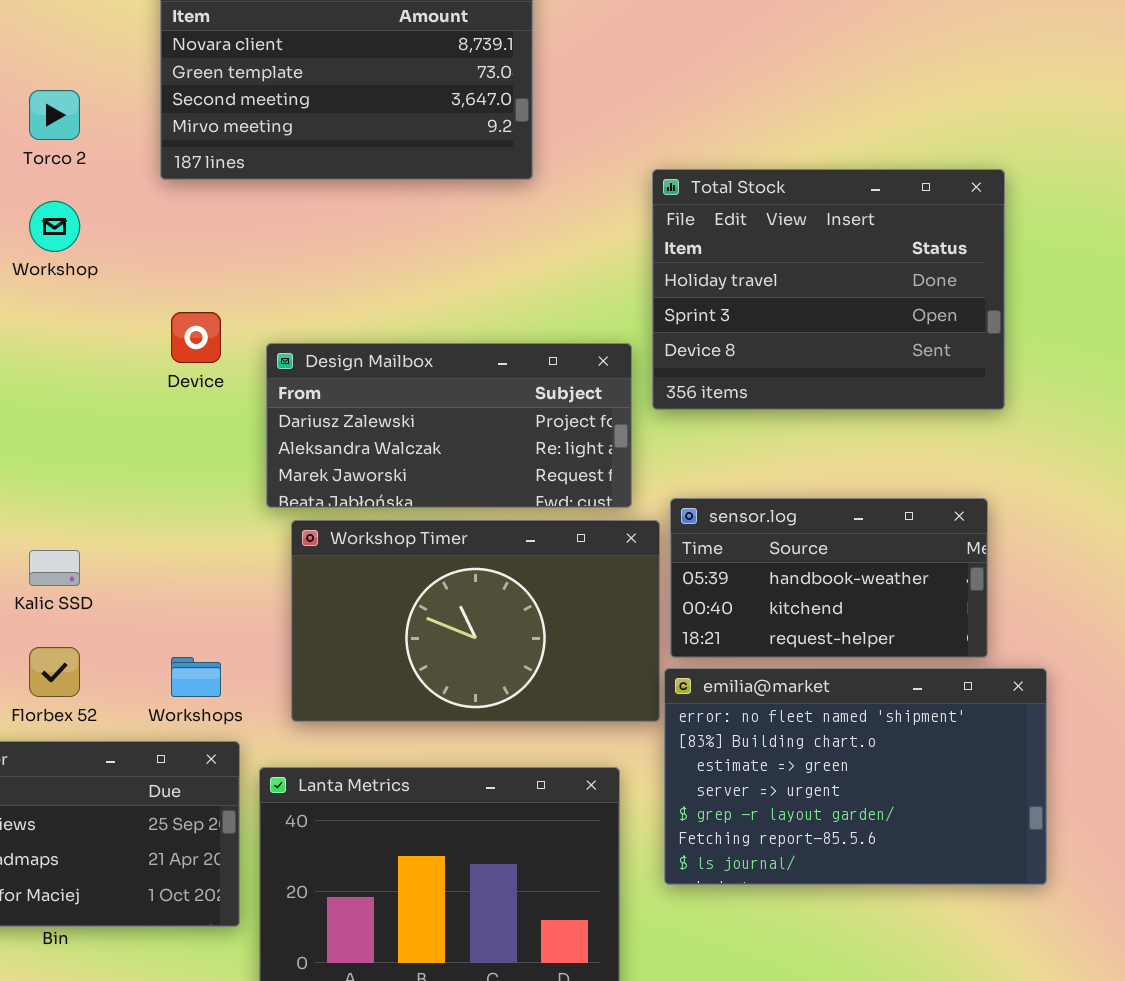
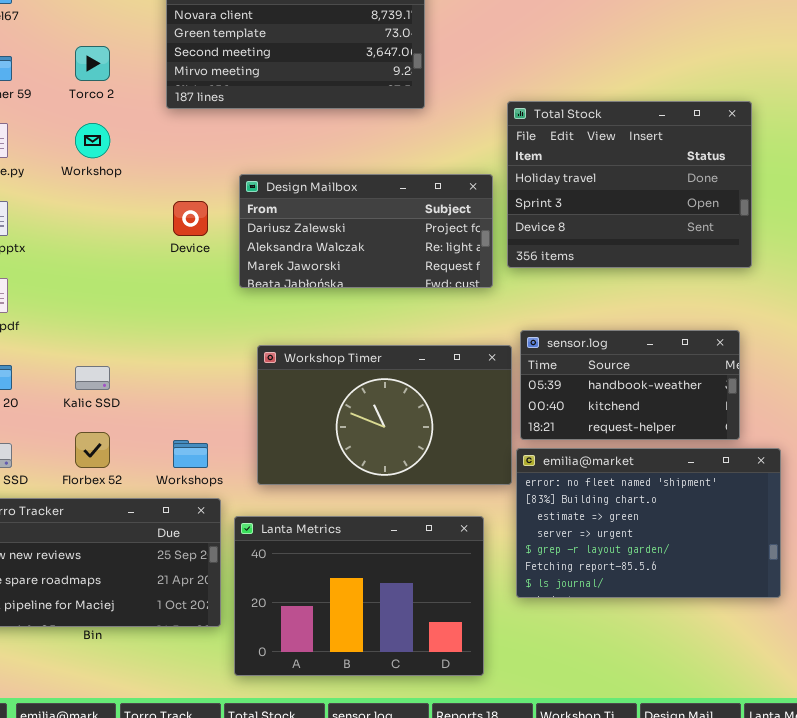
Design Mailbox: [266,343,632,508] -> [239,174,493,288], moved

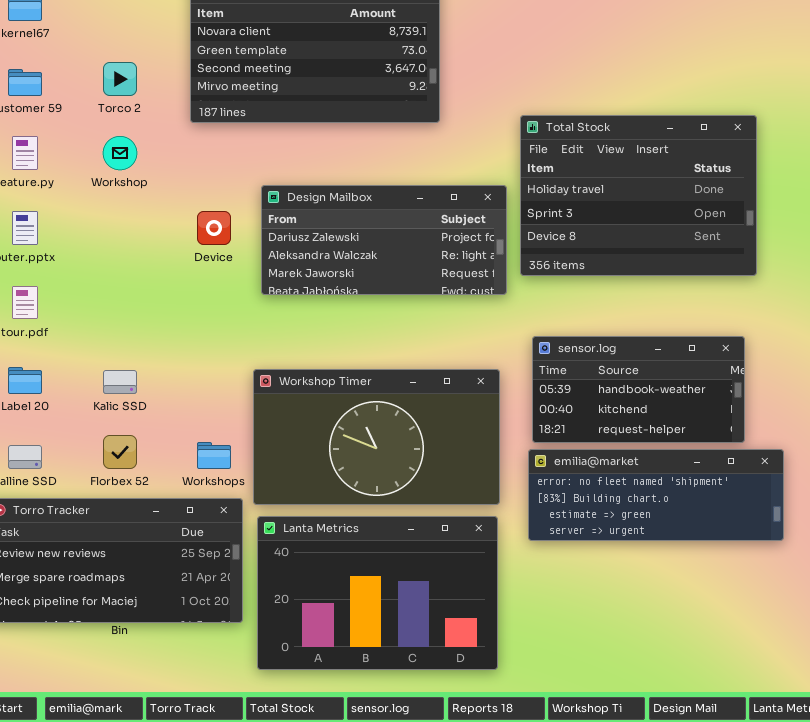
Workshop Timer: [257,345,512,485] -> [253,369,500,505], moved
emilia@market: [516,448,781,598] -> [528,449,784,541], resized

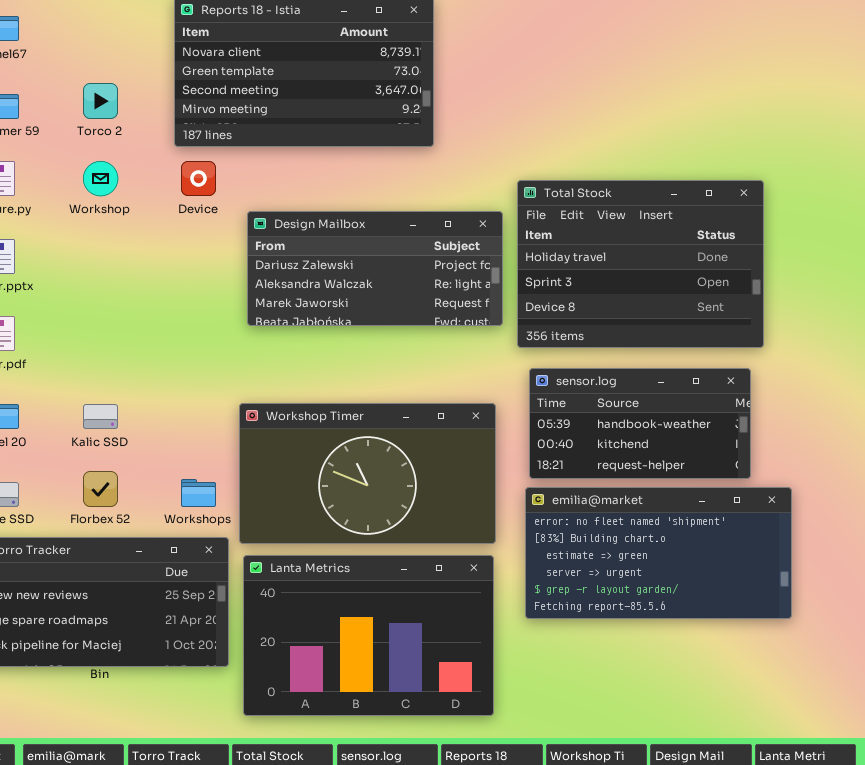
Total Stock: [520,115,757,276] -> [517,180,764,348], moved
Device: [197,211,231,245] -> [181,161,216,196], moved
emilia@market: [528,449,784,541] -> [525,487,792,619], resized

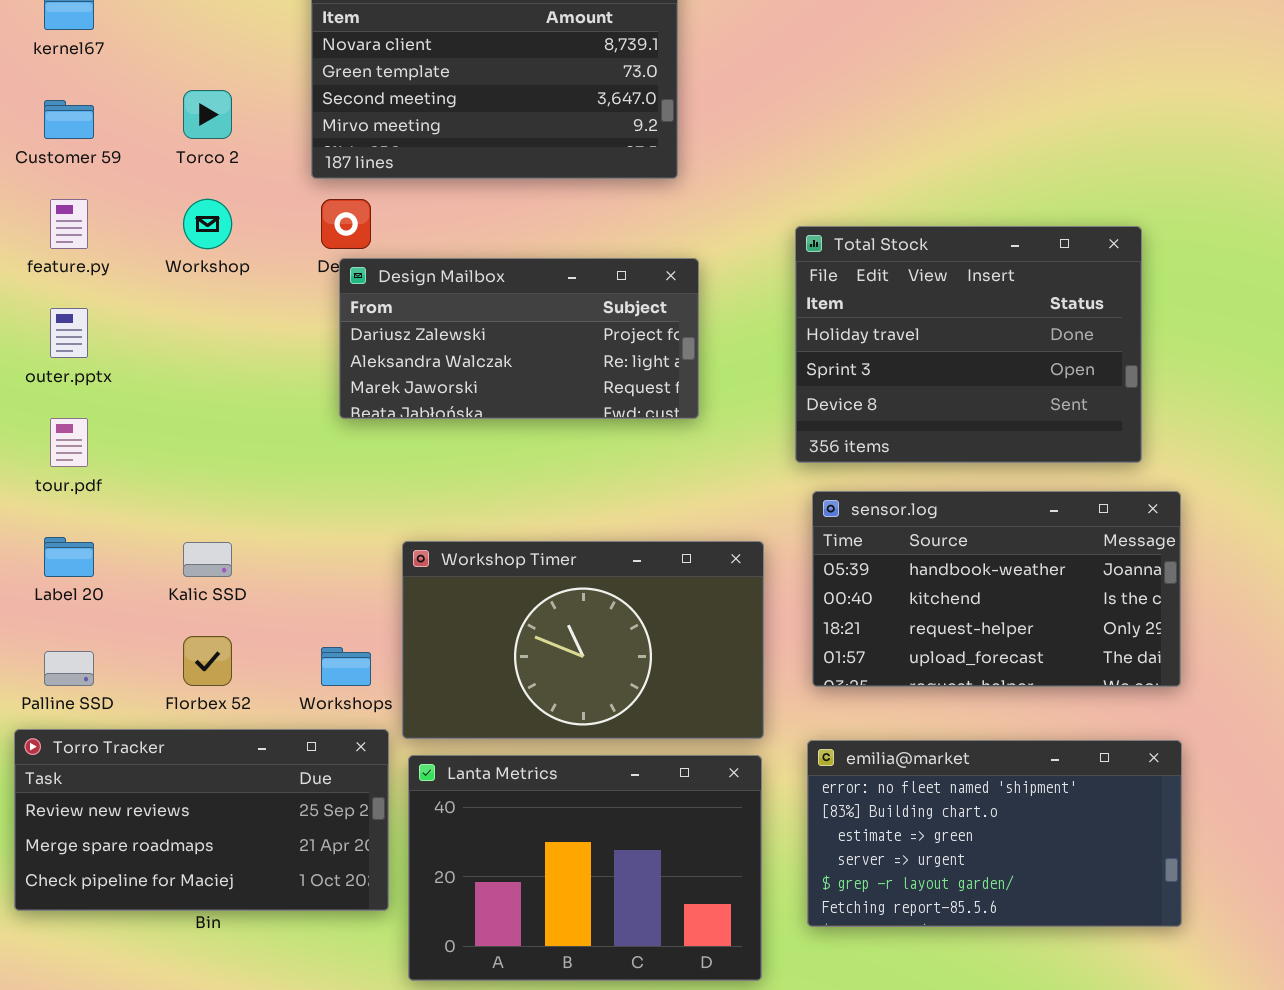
Design Mailbox: [247,211,503,326] -> [339,258,699,419], moved
sensor.log: [529,368,751,479] -> [812,491,1181,687], resized
emilia@market: [525,487,792,619] -> [807,740,1182,927], moved

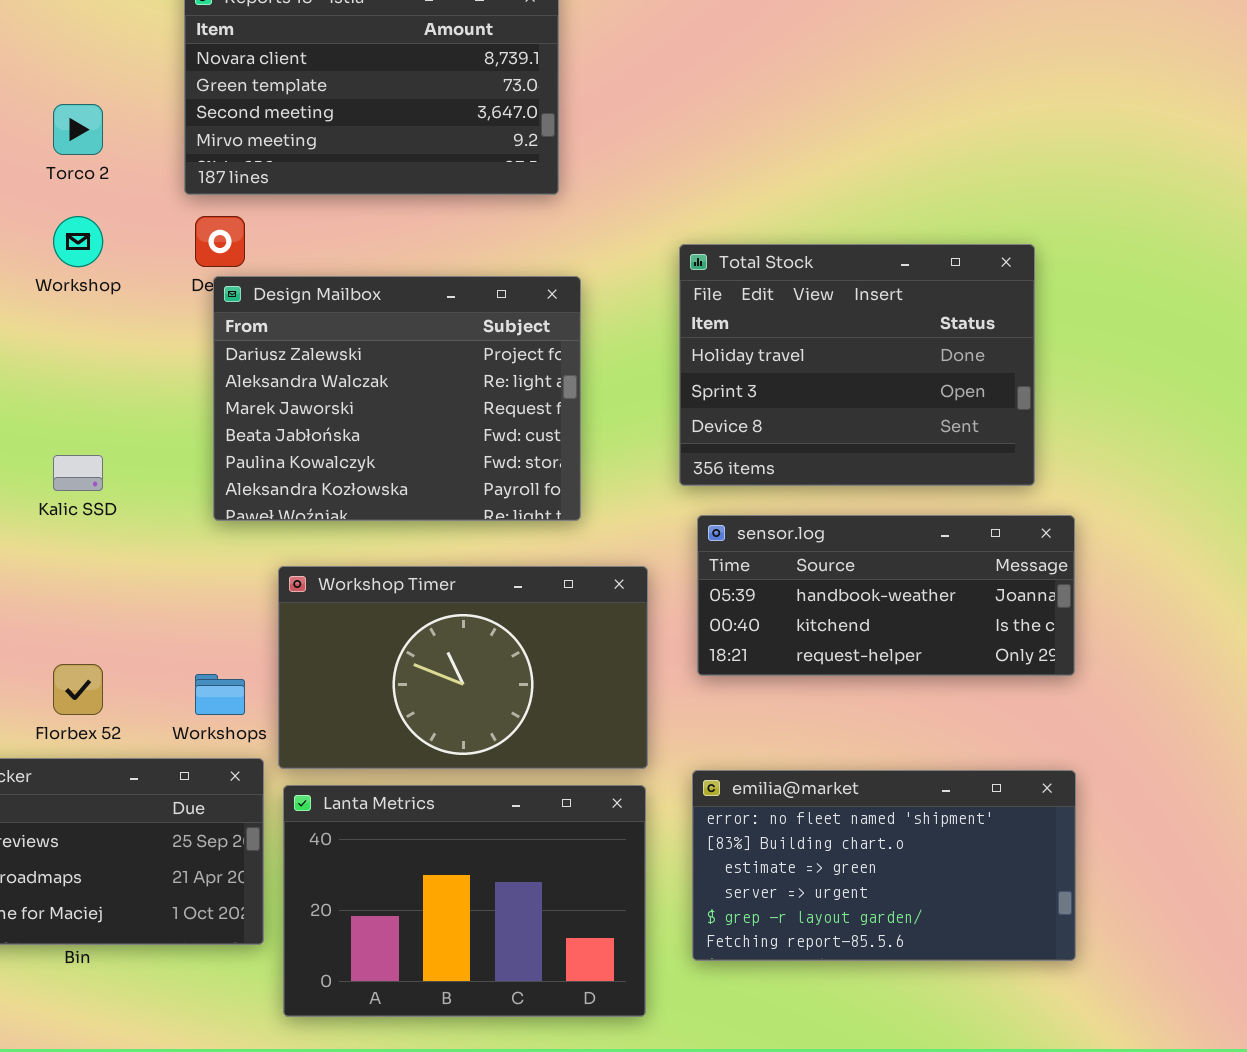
Design Mailbox: [339,258,699,419] -> [213,276,581,521], resized
sensor.log: [812,491,1181,687] -> [697,515,1075,676], resized
Kalic SSD: [183,542,232,577] -> [53,455,103,491], moved

